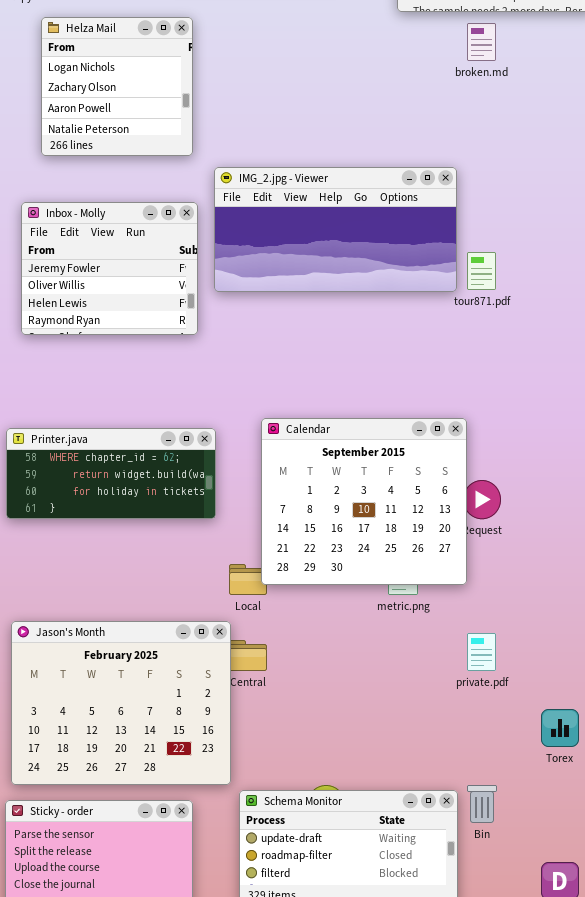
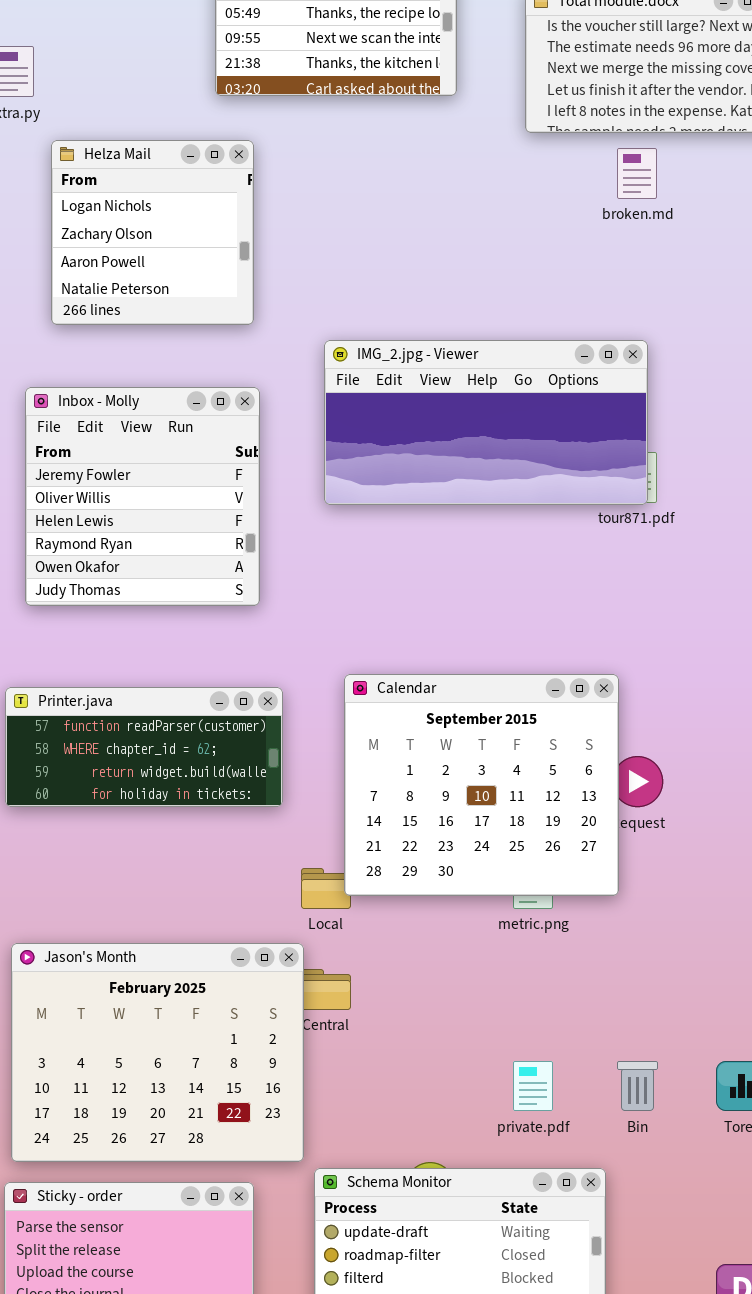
IMG_2.jpg - Viewer: [214,167,457,292] -> [324,340,648,505], moved
Inbox - Molly: [21,202,198,335] -> [25,387,260,606], resized
Printer.java: [6,428,216,519] -> [5,687,283,807], scrolled up 1 row
private.pdf: [467,633,496,671] -> [513,1061,553,1111], moved
Bin: [467,785,497,823] -> [617,1061,658,1111], moved

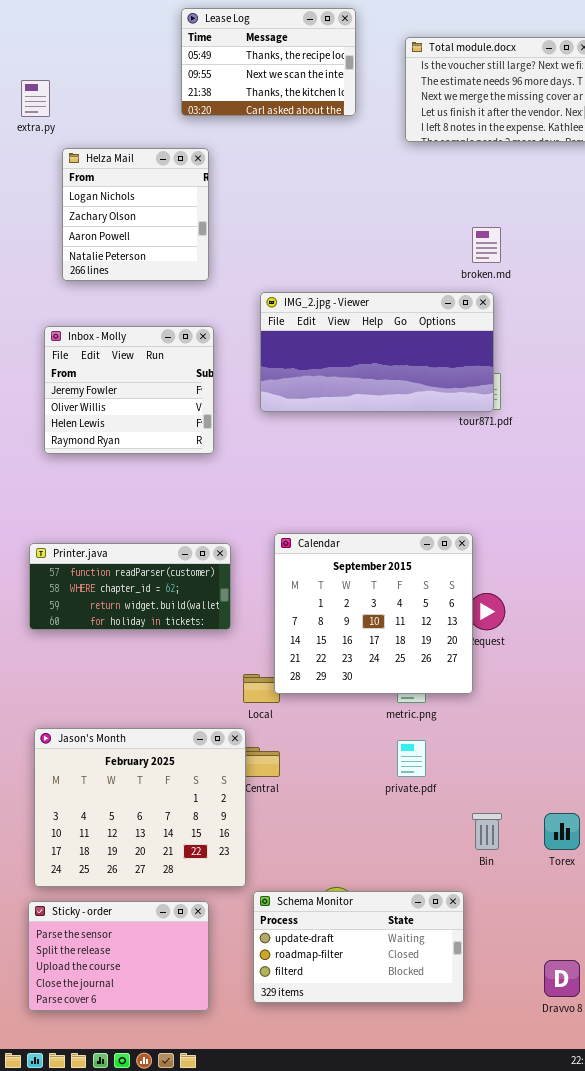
broken.md: [617,148,657,199] -> [472,227,501,263], moved
Inbox - Molly: [25,387,260,606] -> [44,326,214,454], resized
private.pdf: [513,1061,553,1111] -> [397,740,426,777], moved

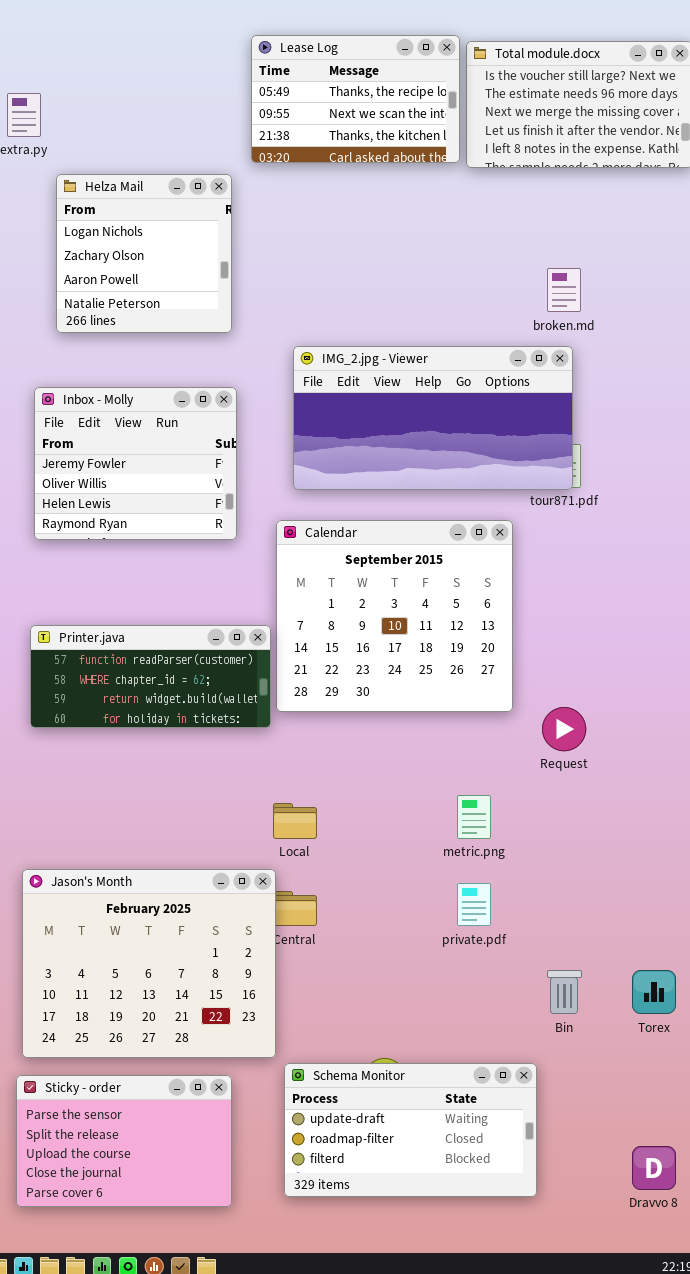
Lease Log: [181,8,356,116] -> [251,35,460,163], moved
Calendar: [274,533,473,694] -> [276,520,513,712], moved
Printer.java: [29,543,231,630] -> [30,625,271,728], moved

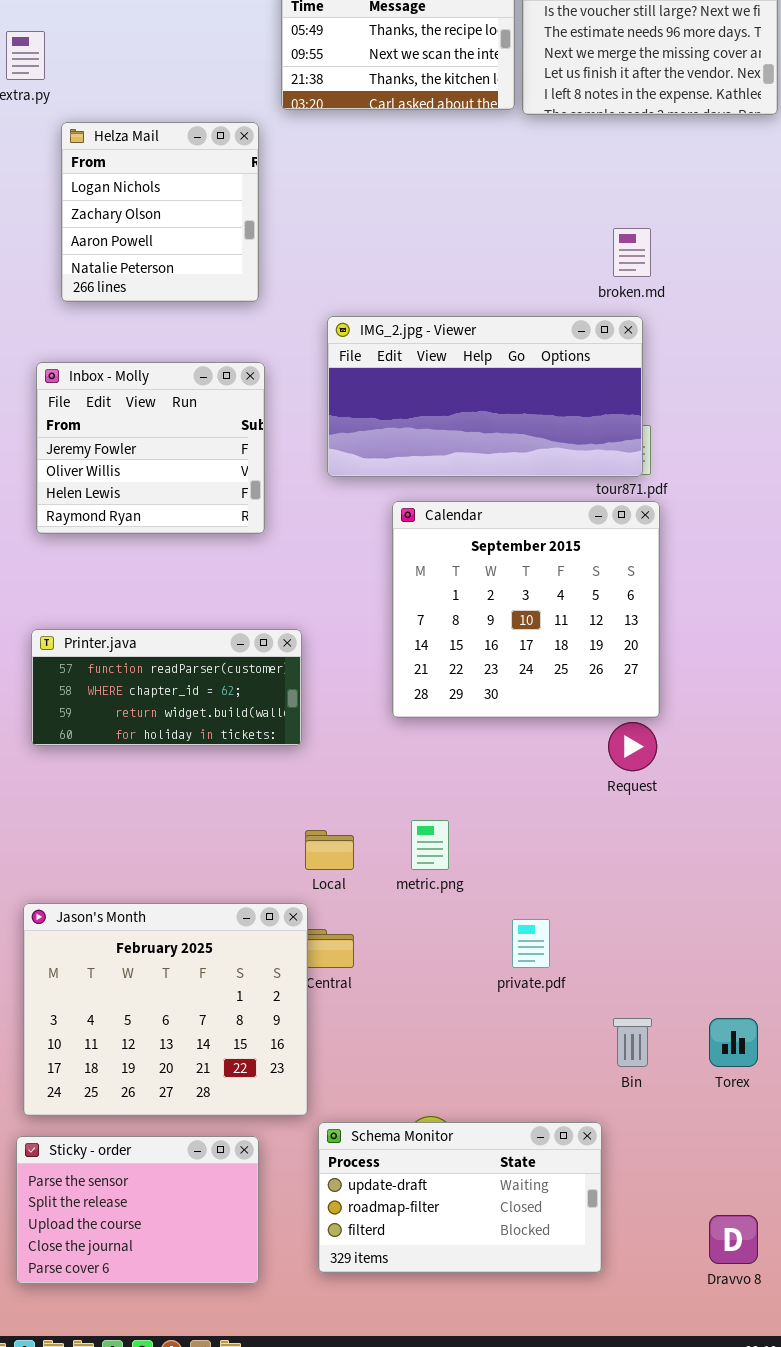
Calendar: [276,520,513,712] -> [392,501,660,718], moved
metric.png: [457,795,491,839] -> [411,820,449,870], moved

